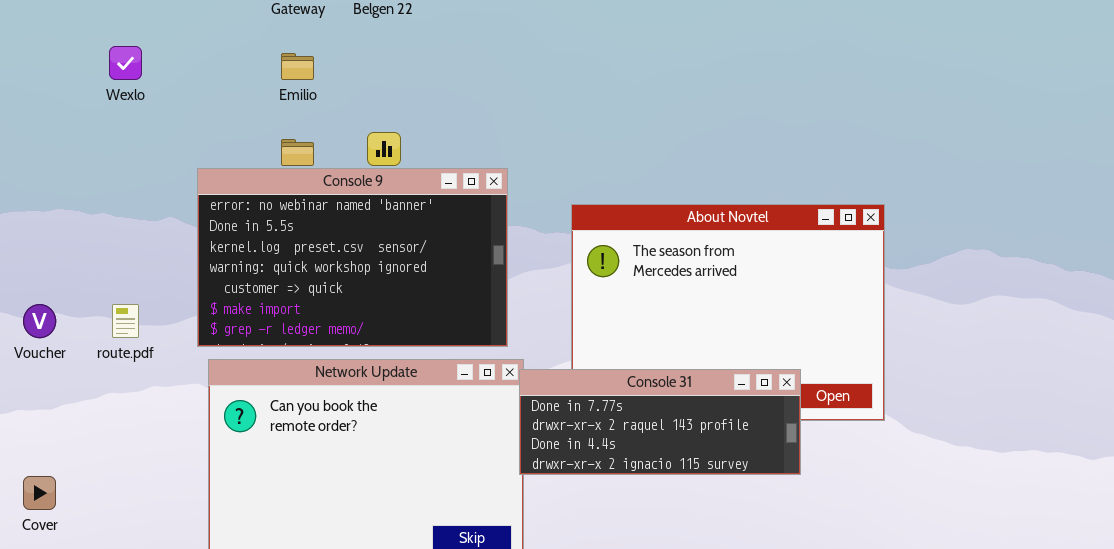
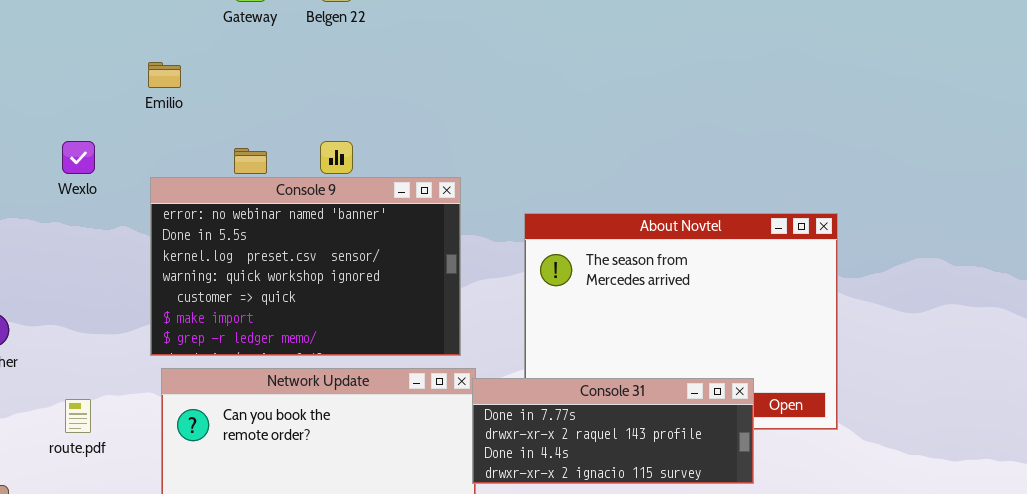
Wexlo: [109,46,142,80] -> [62,141,95,174], moved
Emilio: [281,53,314,80] -> [148,62,181,88], moved
route.pdf: [112,304,139,338] -> [65,399,91,433], moved

